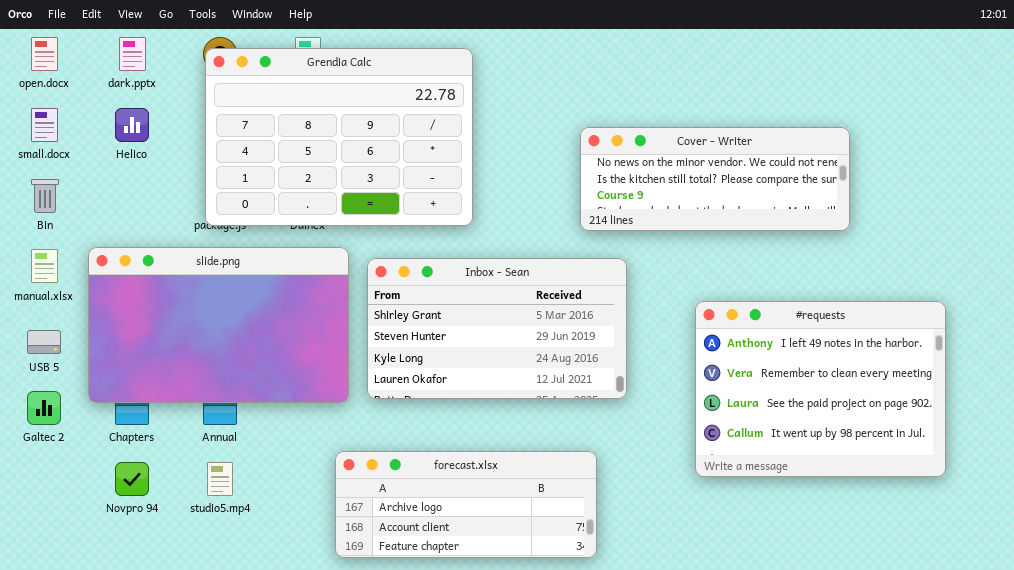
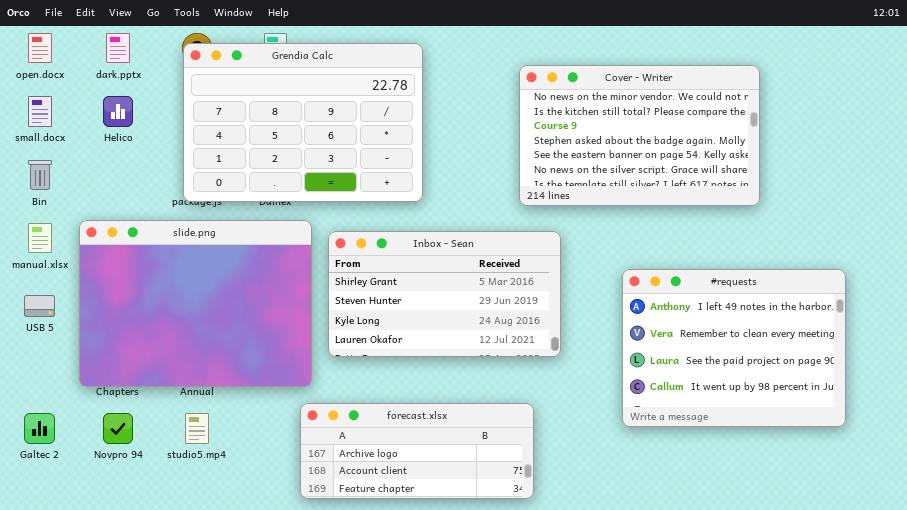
Cover - Writer: [580,127,850,231] -> [519,65,760,206], resized
slide.png: [88,247,349,403] -> [79,220,312,387], resized
Galtec 2: [27,391,61,425] -> [24,413,55,444], moved

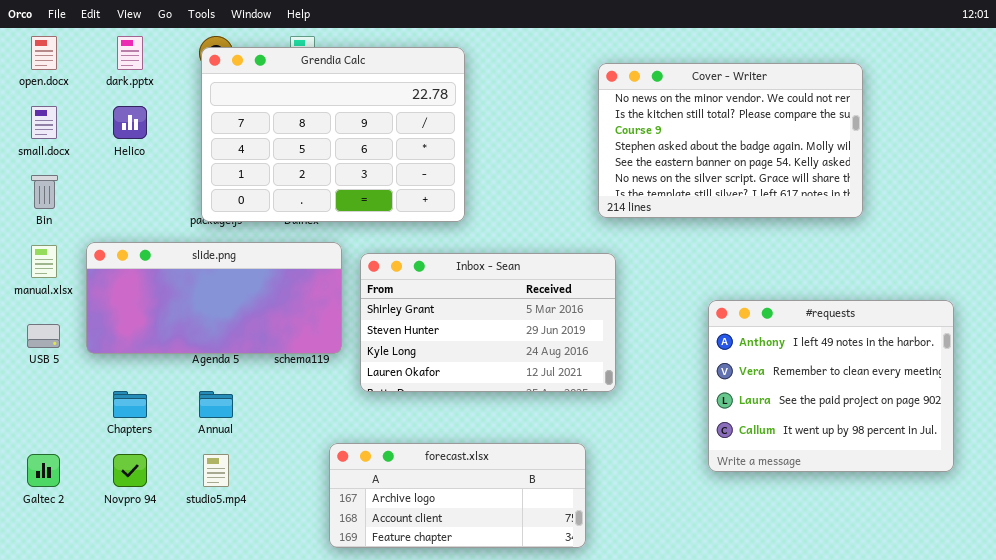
Cover - Writer: [519,65,760,206] -> [598,63,863,218], moved
slide.png: [79,220,312,387] -> [86,242,342,354], resized
#requests: [622,269,846,427] -> [708,300,954,472], moved

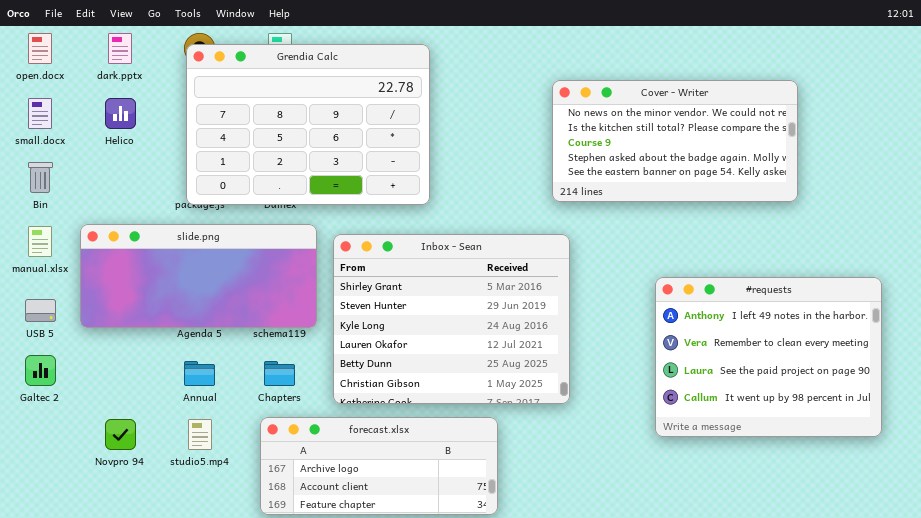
Cover - Writer: [598,63,863,218] -> [552,80,798,202], resized
Inbox - Sean: [360,253,616,392] -> [333,234,570,404], resized
Chapters: [113,391,147,418] -> [264,361,295,386], moved
forecast.xlsx: [329,443,586,548] -> [260,417,498,515], moved
Galtec 2: [27,454,60,487] -> [25,355,56,386], moved

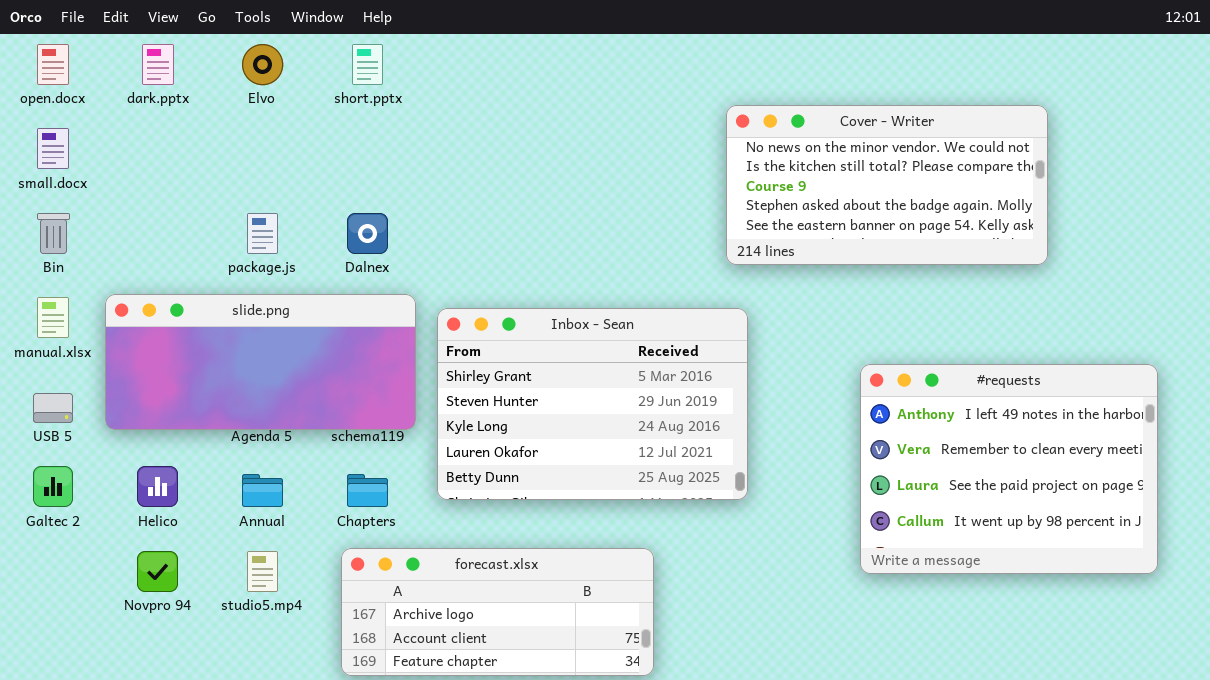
Grendia Calc: [186,44,430,205] -> none, closed
Helico: [105,98,136,129] -> [137,466,178,507], moved
Inbox - Sean: [333,234,570,404] -> [437,308,748,500], resized

